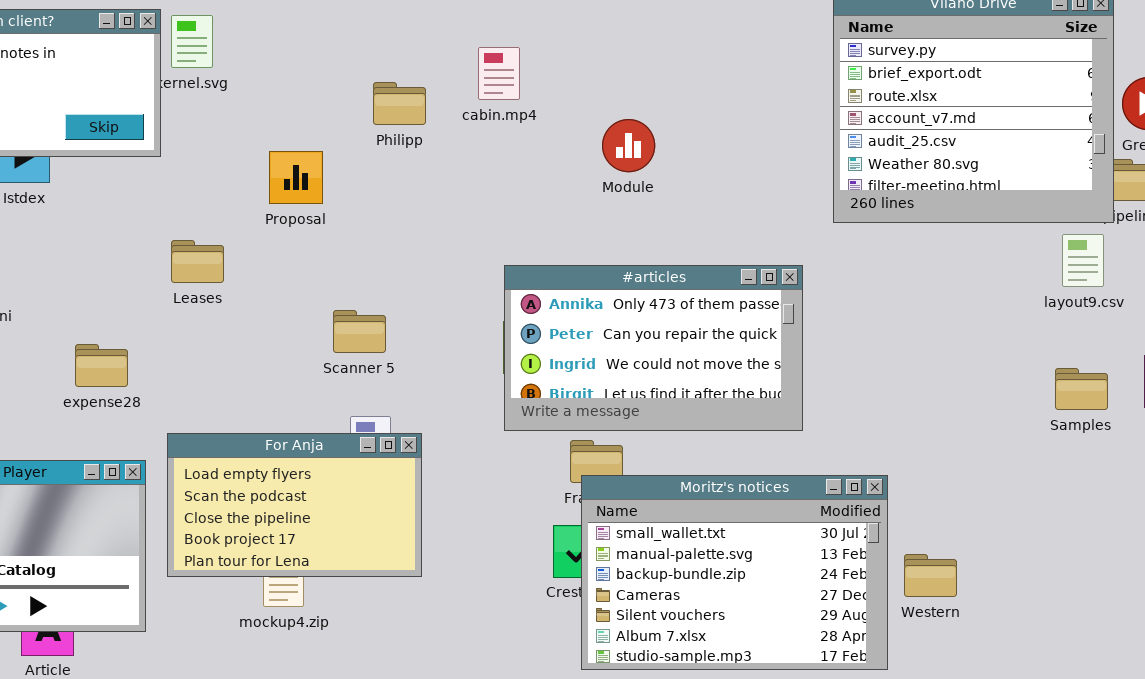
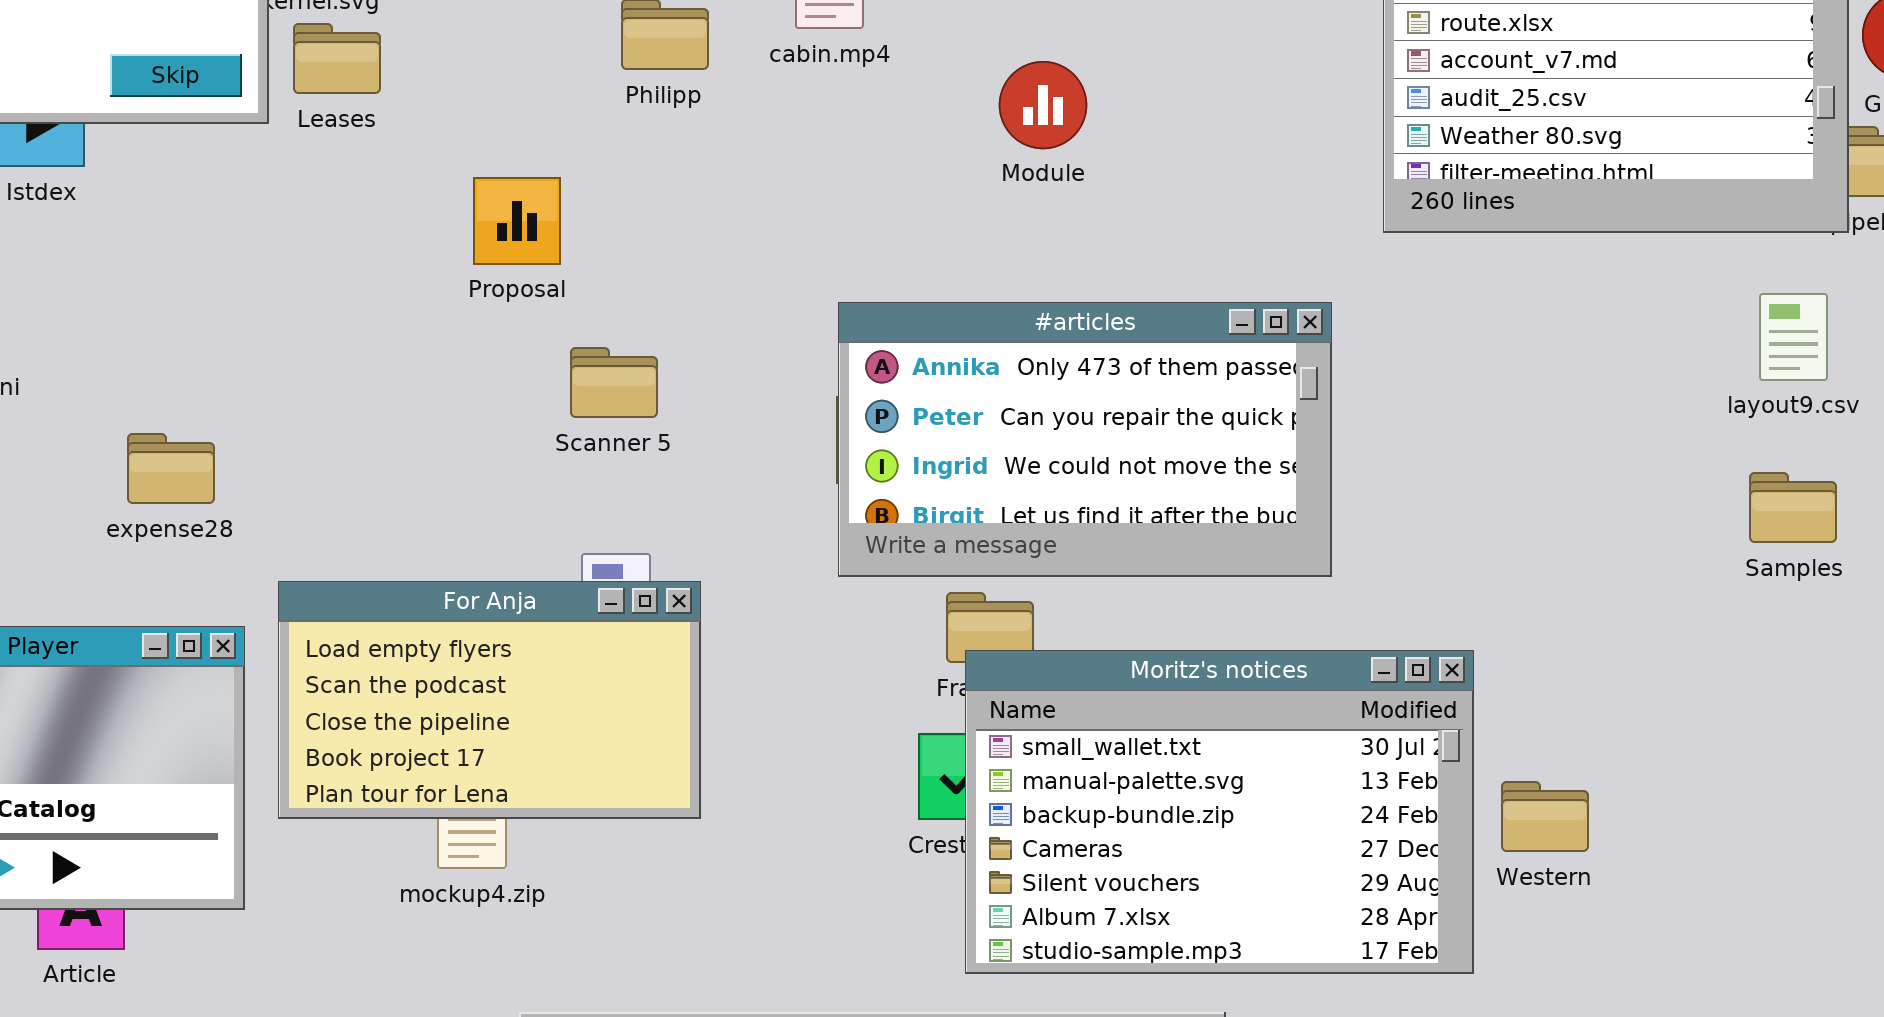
Proposal: [269,151,323,204] -> [473,177,561,265], moved
layout9.csv: [1062,234,1104,287] -> [1759,293,1828,381], moved
Leases: [171,240,224,283] -> [293,23,381,94], moved
Scanner 5: [333,310,386,353] -> [570,347,658,418], moved

